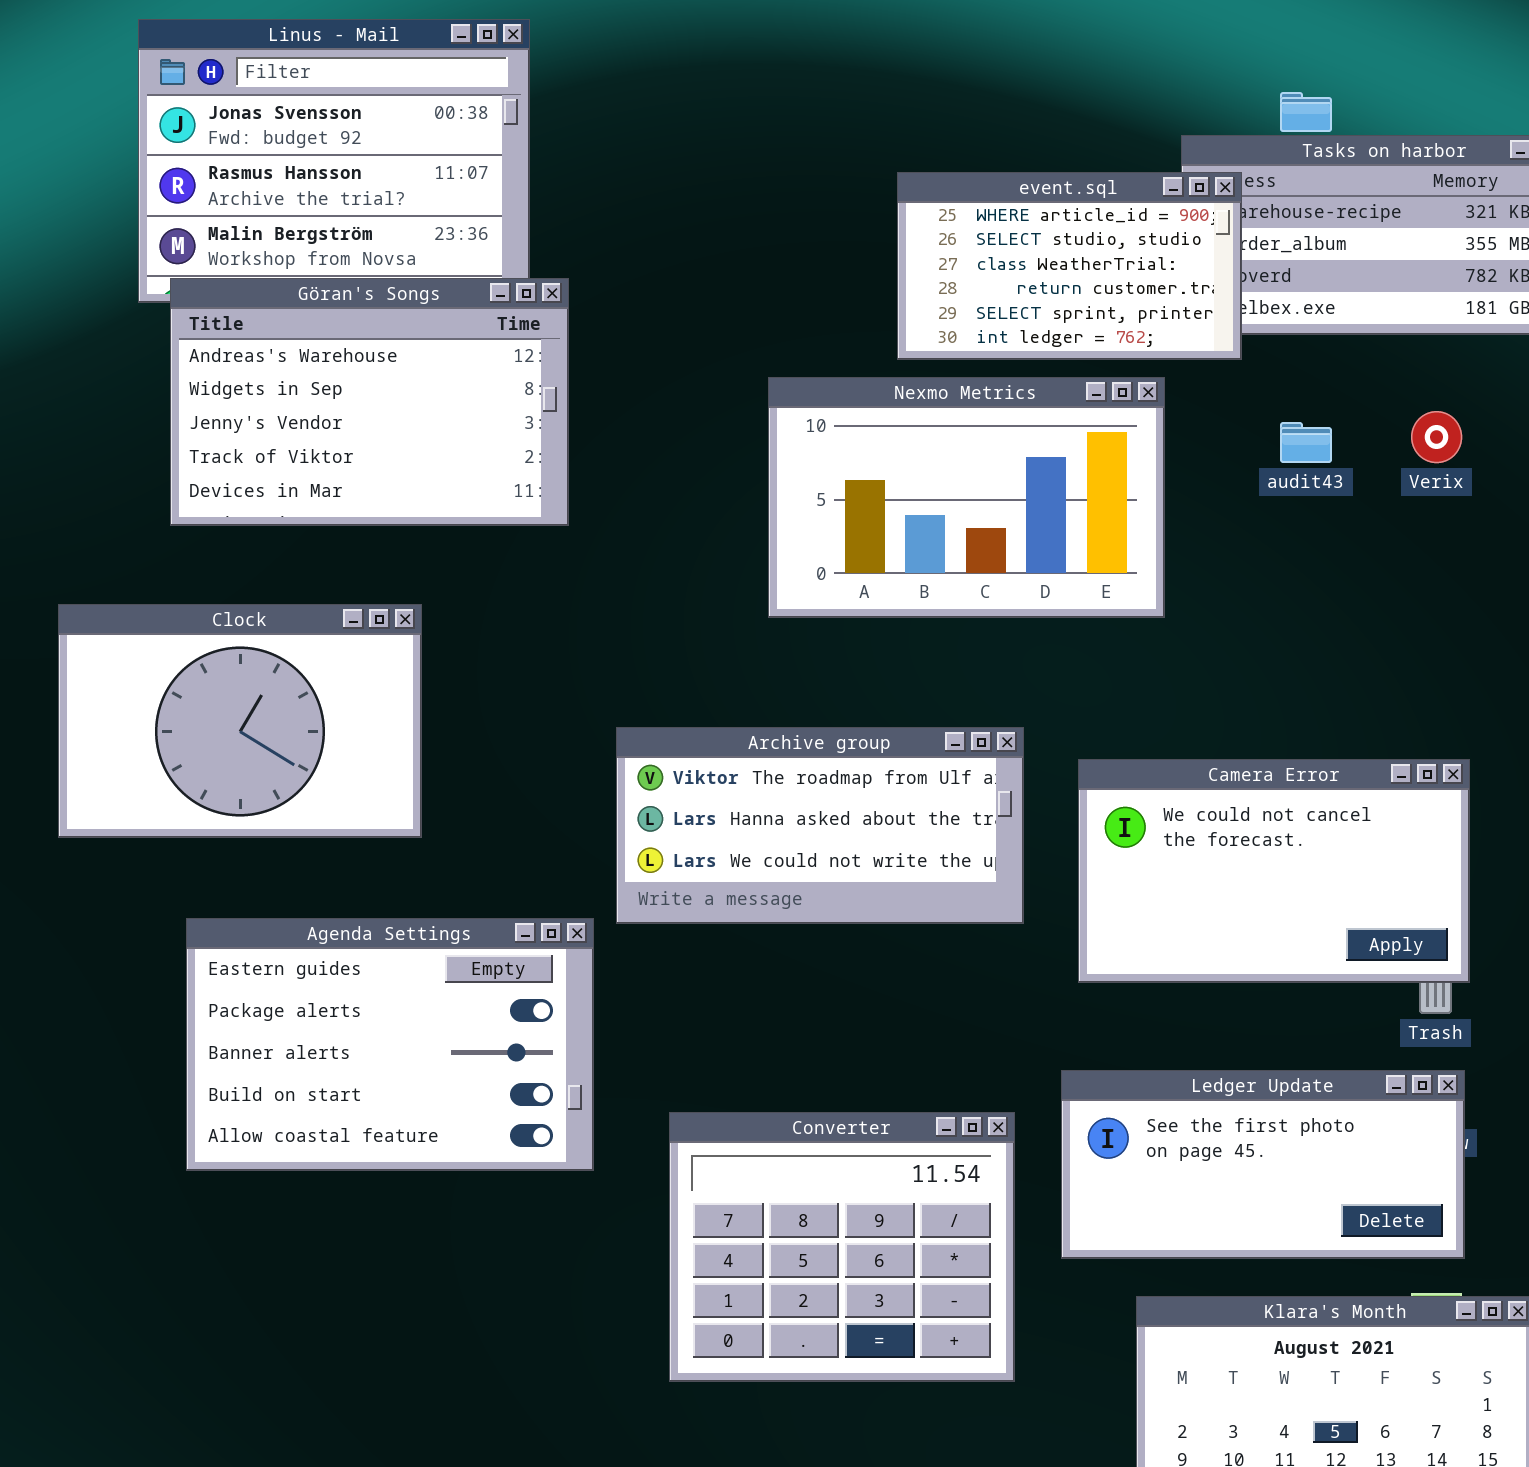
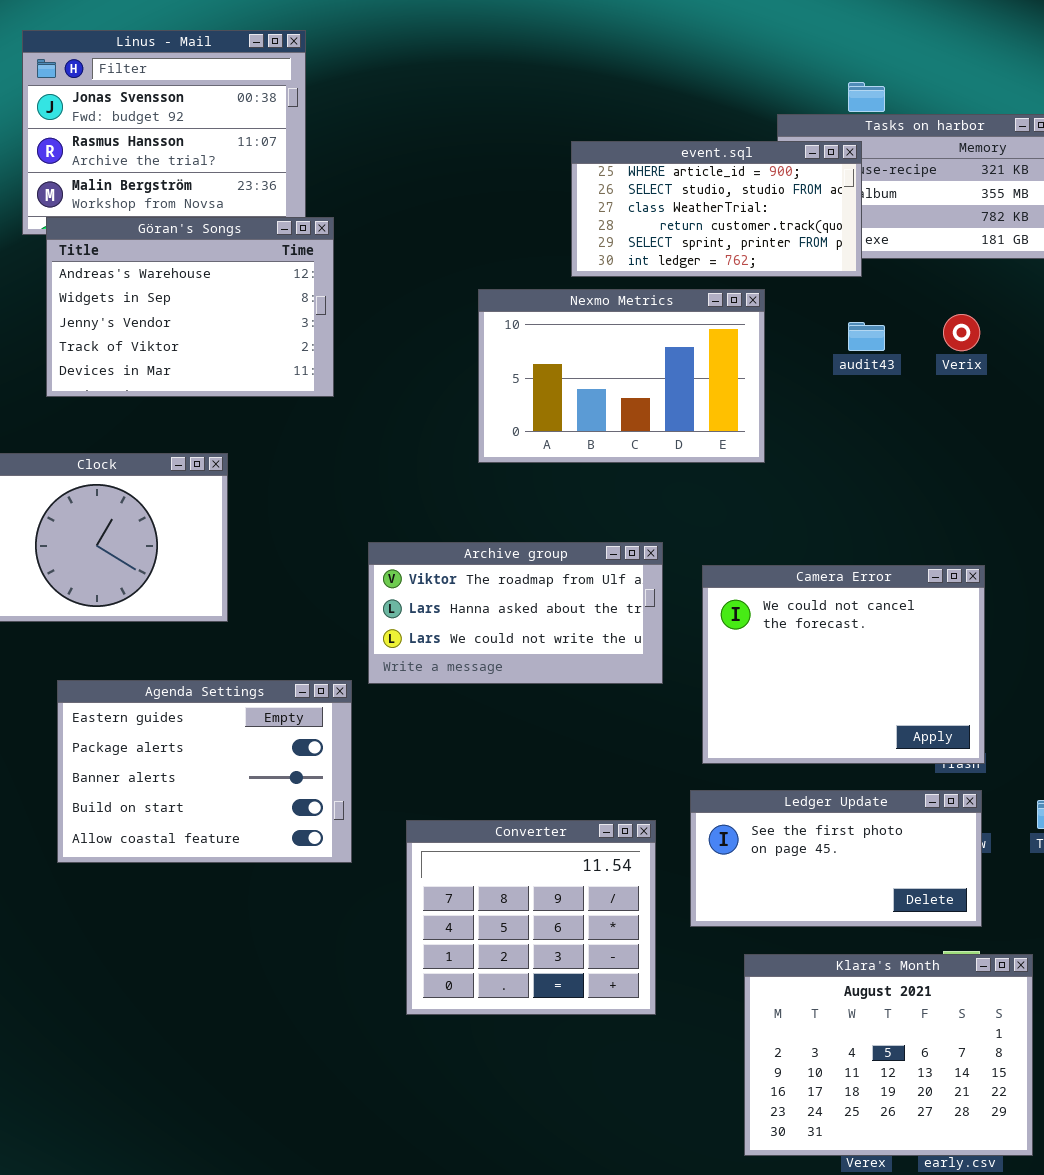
event.sql: [897,172,1242,360] -> [571,141,862,277], resized
Camera Error: [1078,759,1470,983] -> [702,565,985,764], resized

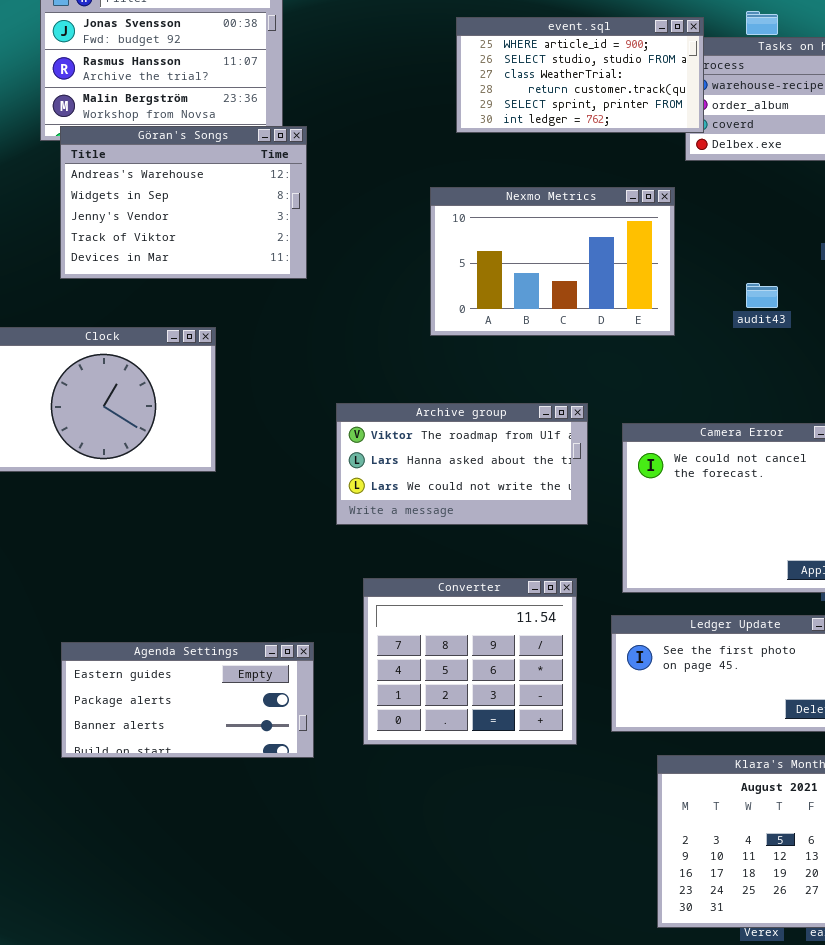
event.sql: [571,141,862,277] -> [456,17,704,133], moved
audit43: [848,322,885,351] -> [746,283,778,308], moved
Agenda Settings: [57,680,352,863] -> [61,642,314,758], moved, resized
Converter: [406,820,656,1015] -> [363,578,577,745], moved

